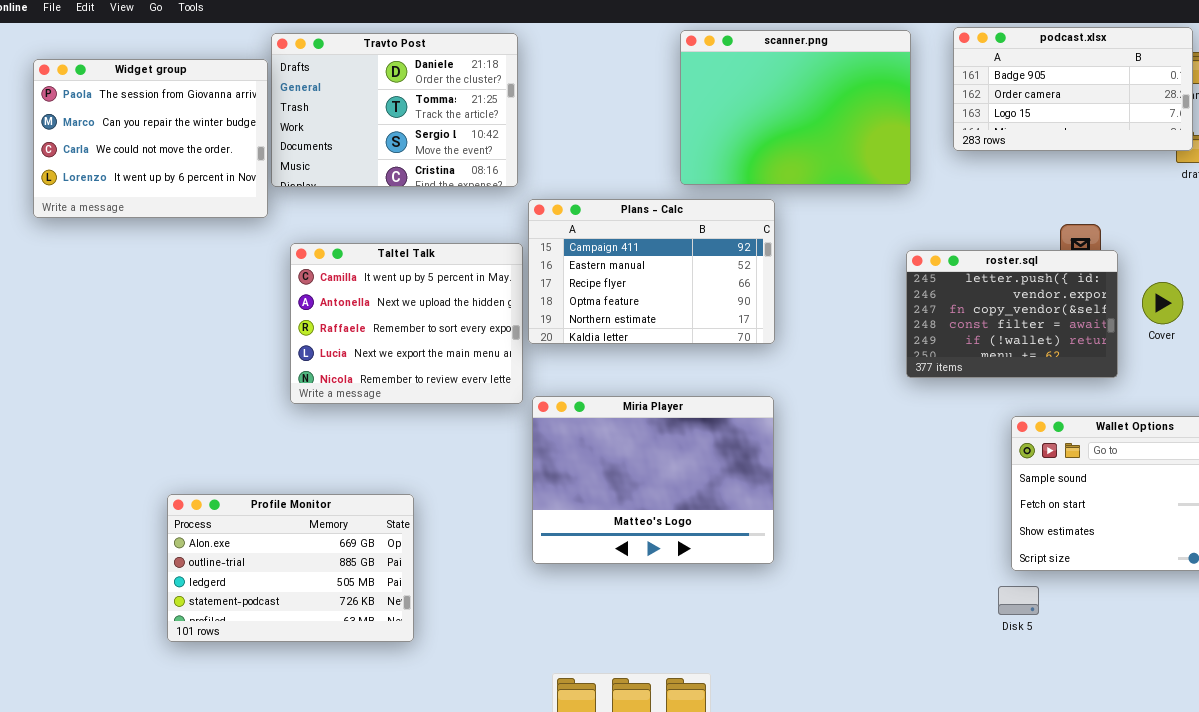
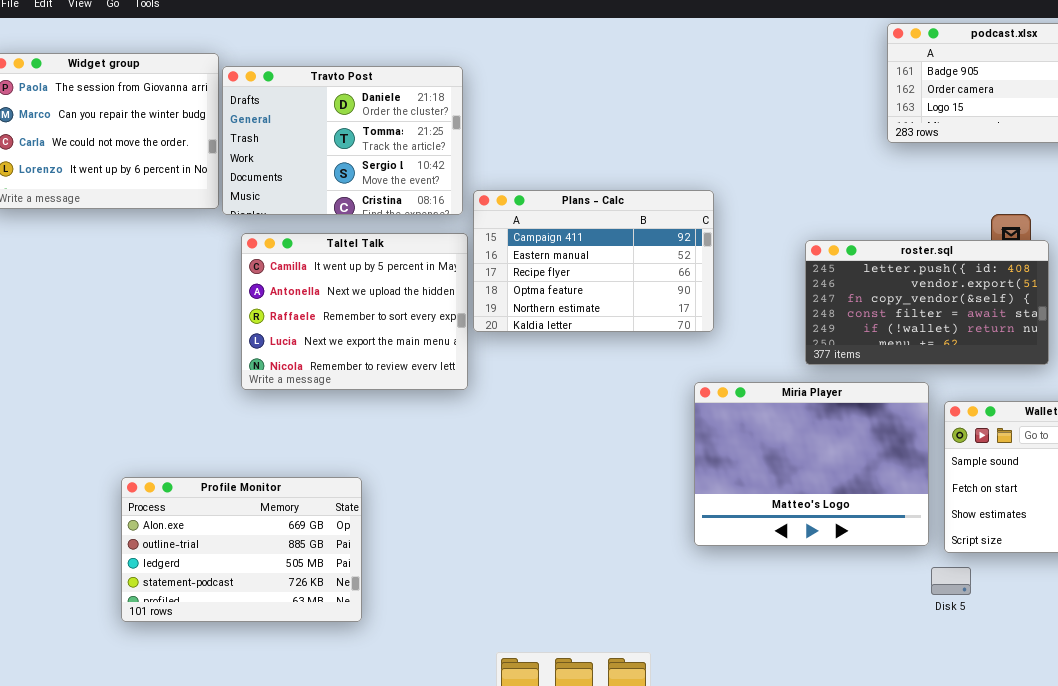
scanner.png: [680,30,911,185] -> none, closed
Travto Post: [271,33,518,187] -> [222,66,463,215], moved
roster.sql: [906,250,1118,378] -> [805,240,1049,365], resized
Miria Player: [532,396,774,564] -> [694,382,929,546], moved

